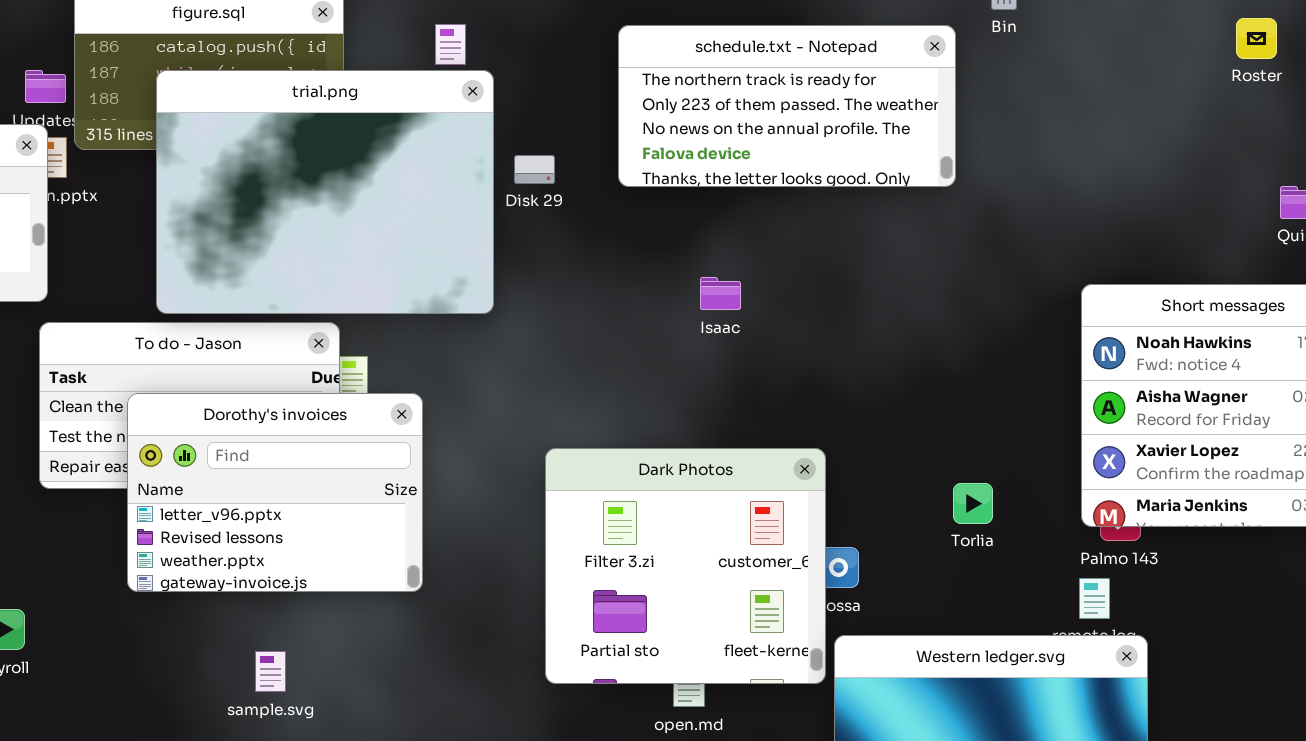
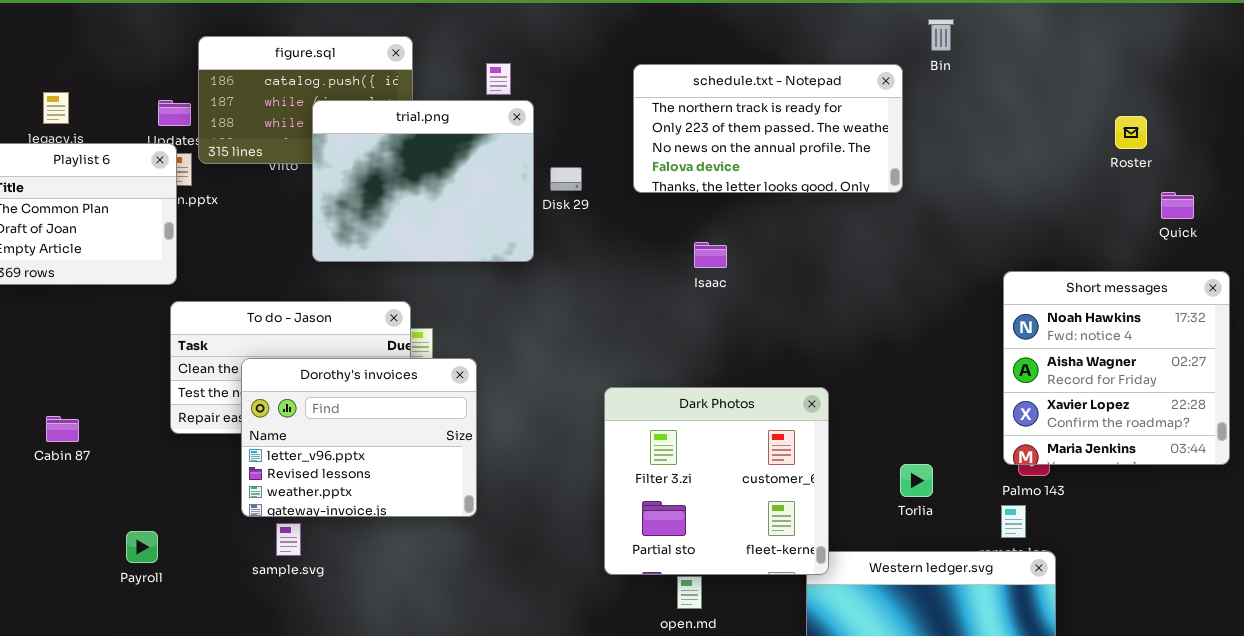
Roster: [1236,18,1277,59] -> [1115,116,1147,149], moved
trial.png: [156,70,494,314] -> [312,100,534,262], resized
Isaac: [700,277,741,310] -> [694,242,727,268], moved
Dark Photos: [545,448,826,684] -> [604,387,829,575], moved
Torlia: [953,483,993,524] -> [900,464,933,497], moved
sample.svg: [255,651,286,692] -> [276,523,301,556], moved

